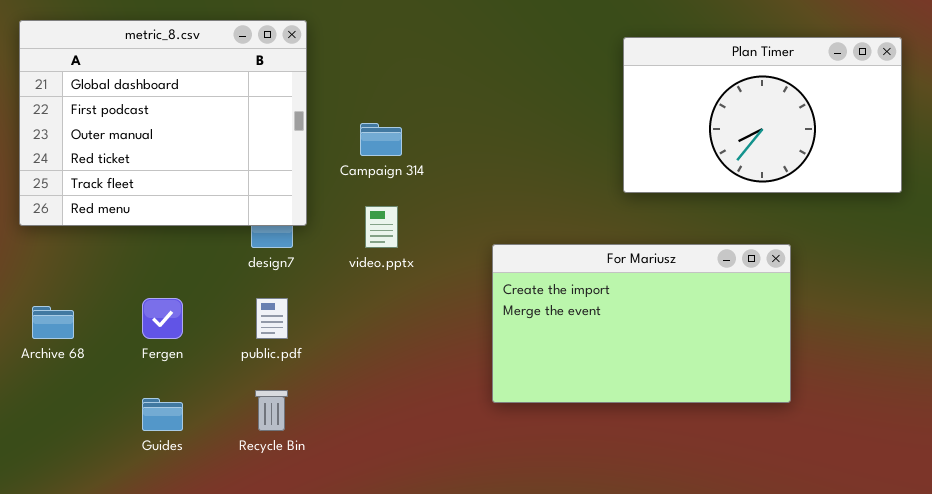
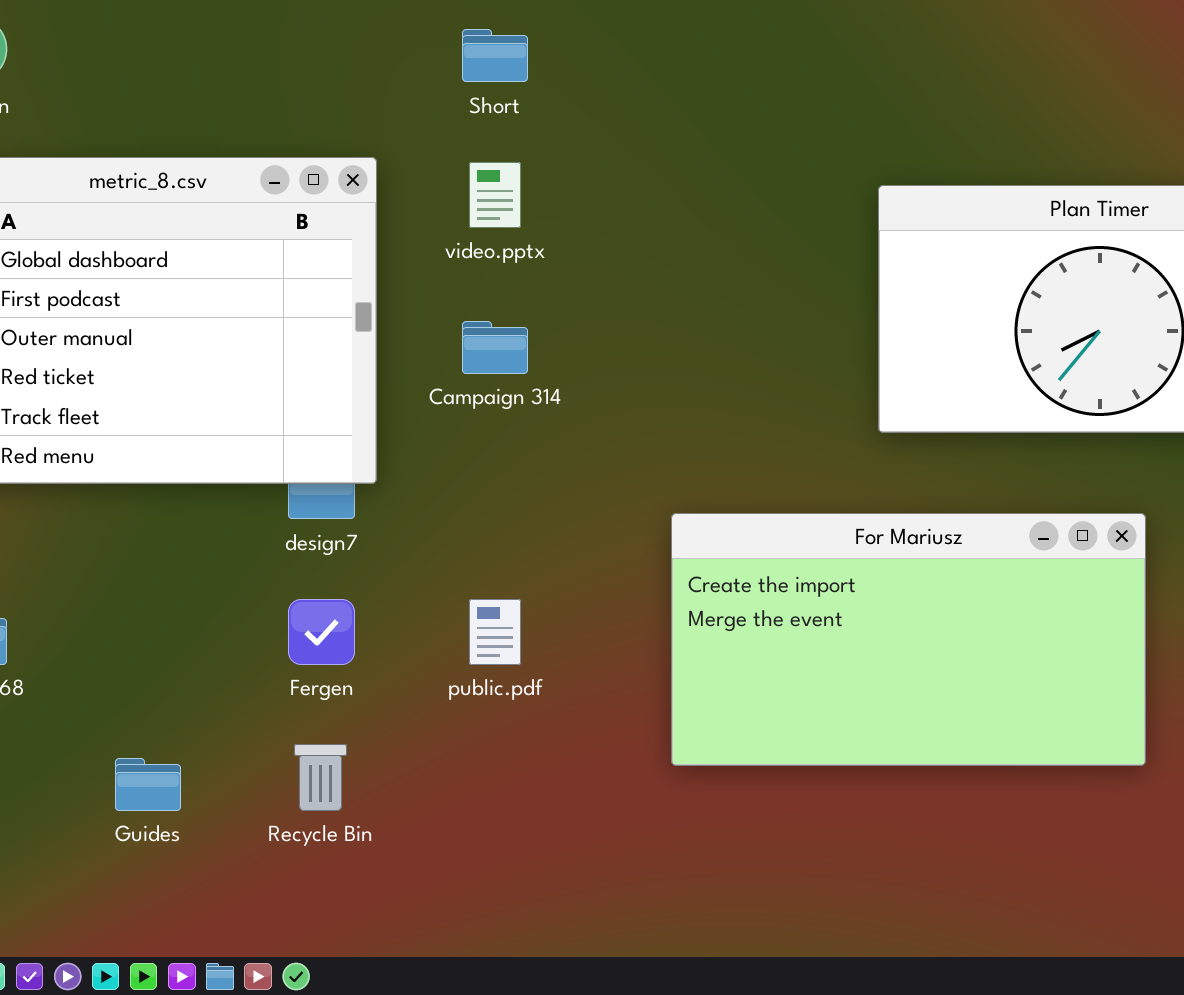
video.pptx: [365,206,398,248] -> [469,162,521,228], moved
Fergen: [142,298,183,339] -> [288,599,355,665], moved
public.pdf: [256,298,288,339] -> [469,599,521,665], moved

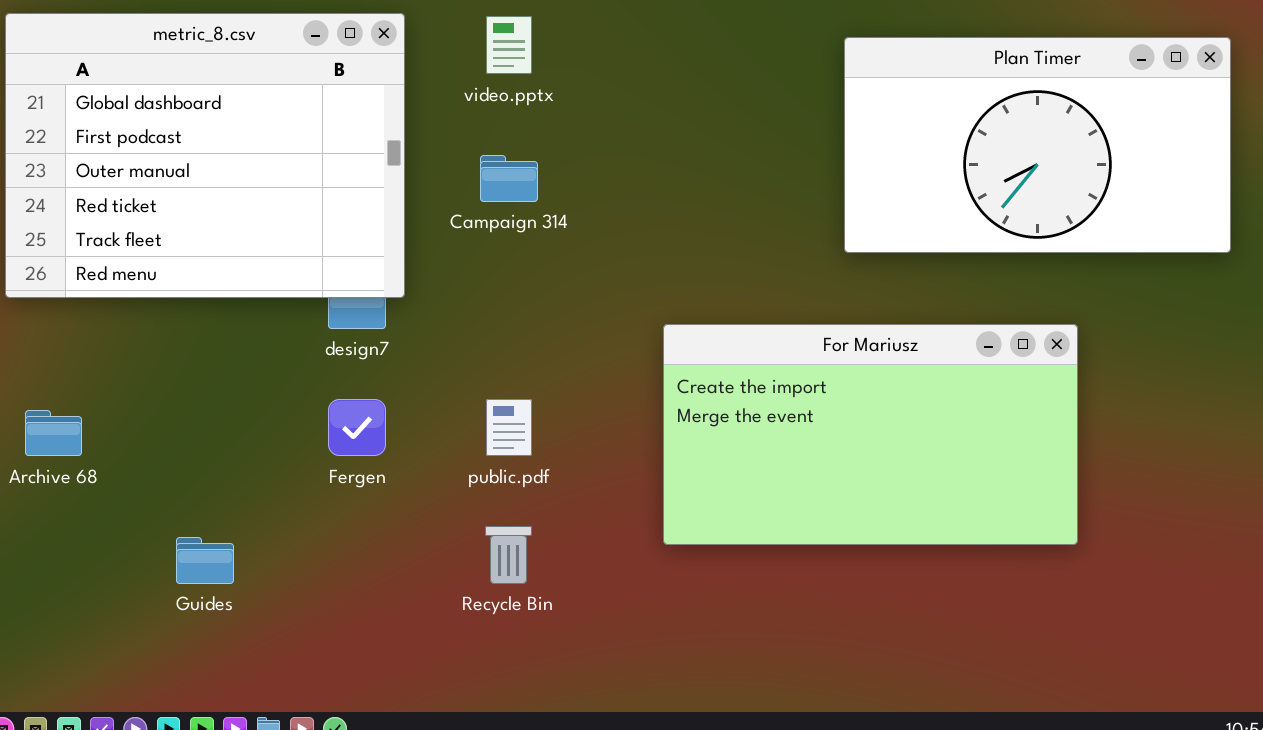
Recycle Bin: [294,744,347,811] -> [485,526,532,584], moved

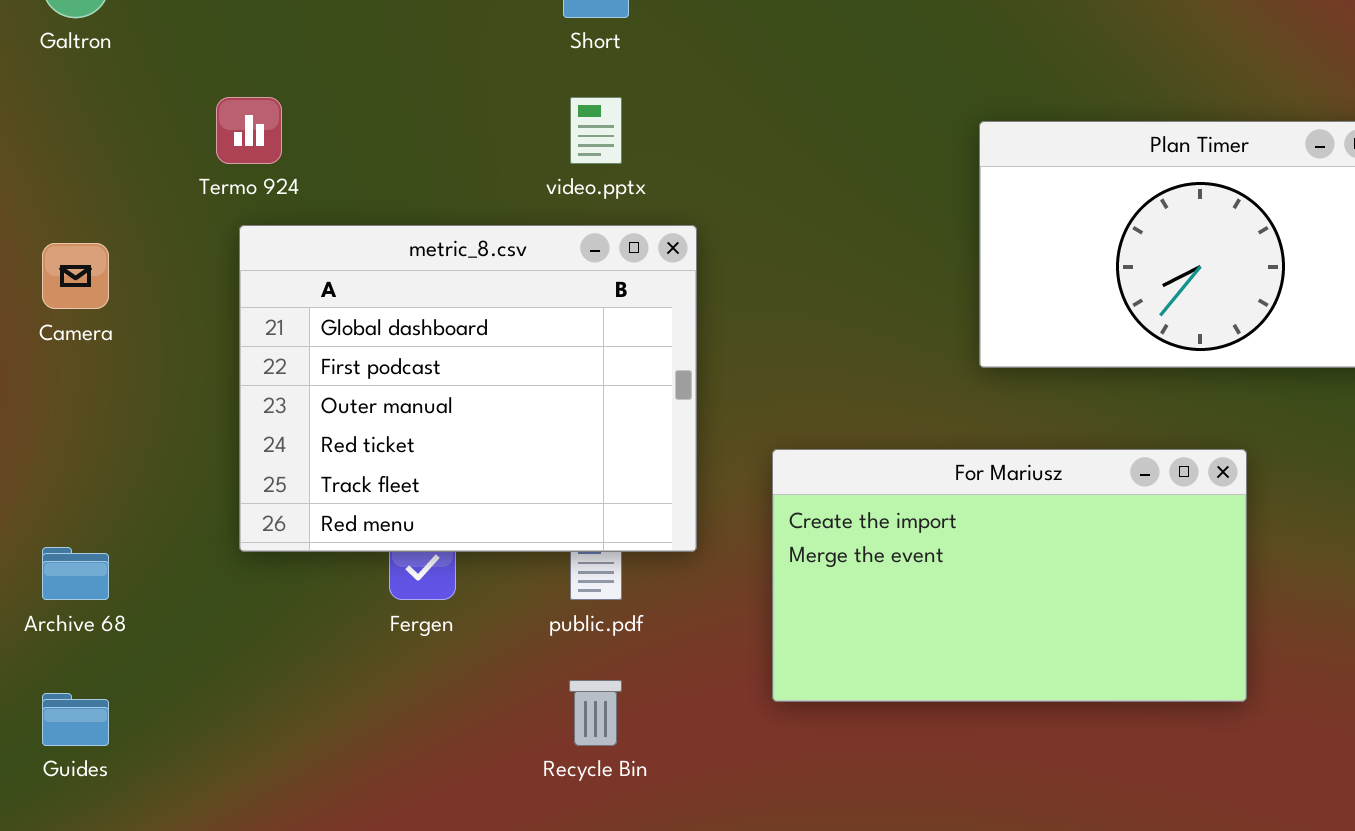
metric_8.csv: [5,13,405,298] -> [239,225,697,552], moved
Guides: [176,537,234,584] -> [42,693,109,746], moved

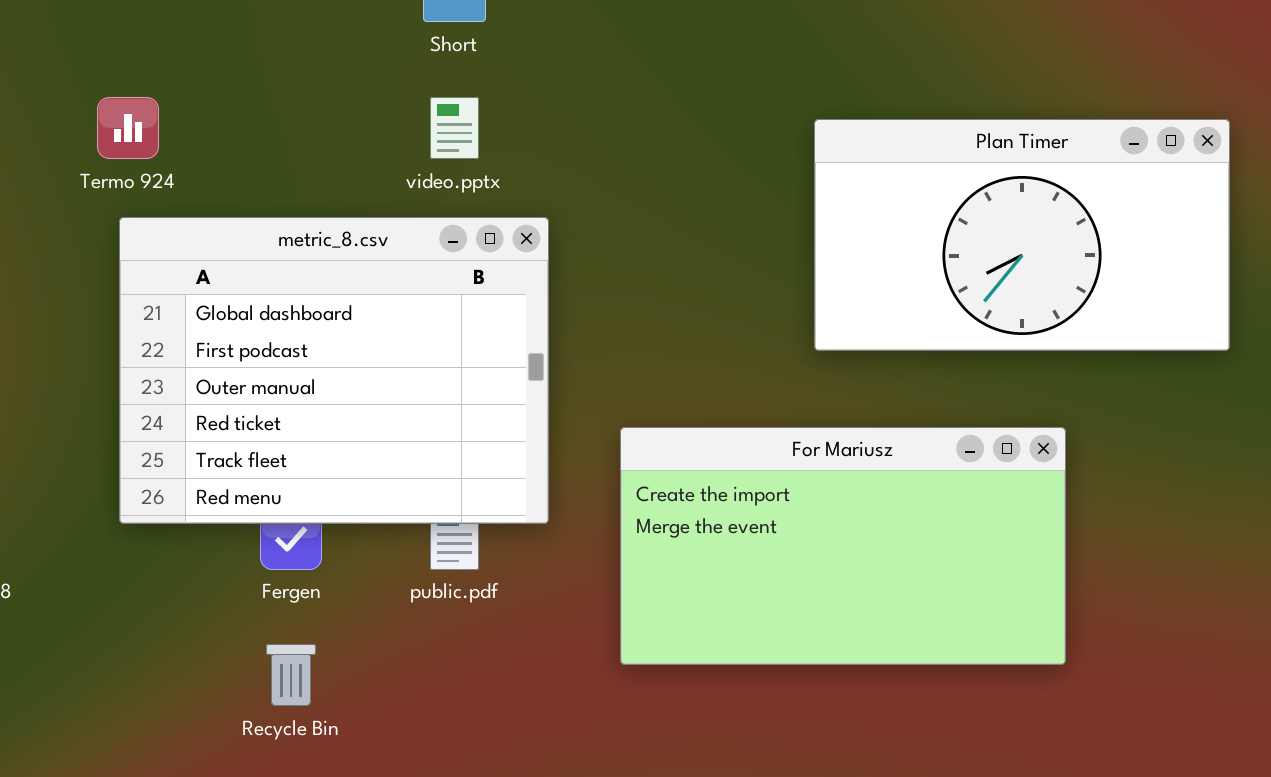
Recycle Bin: [569,680,622,746] -> [266,644,316,706], moved

